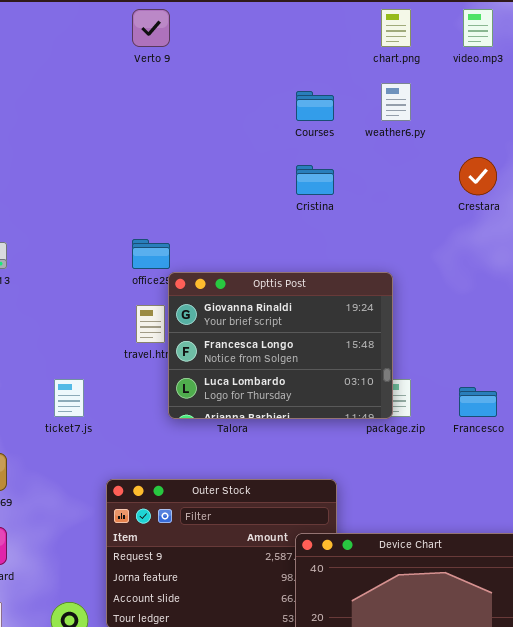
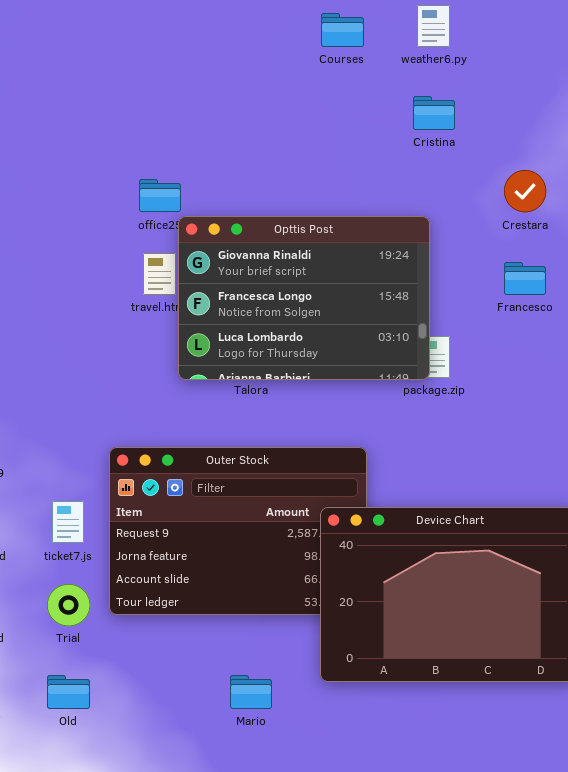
Crestara: [459,157,497,195] -> [504,170,546,212], moved
Cristina: [296,165,334,195] -> [413,96,455,130], moved
ticket7.js: [54,379,84,417] -> [52,501,84,543], moved
Francesco: [459,387,497,417] -> [504,262,546,295], moved

